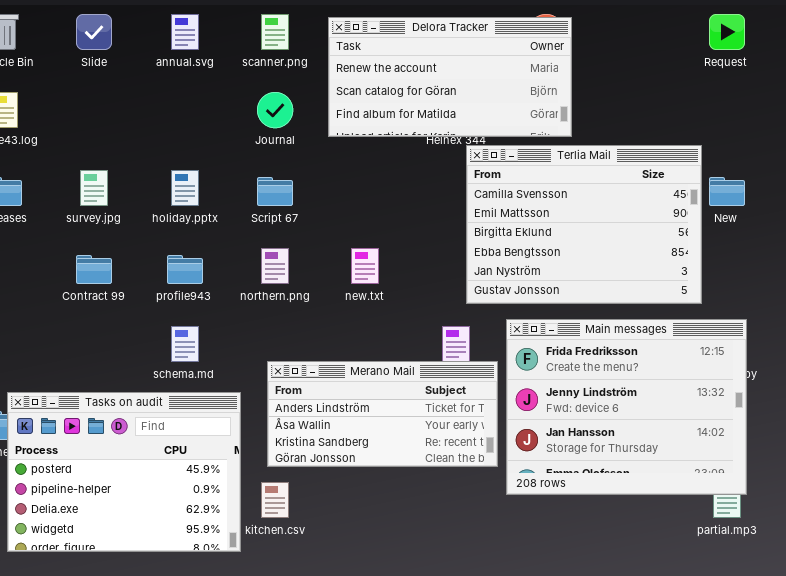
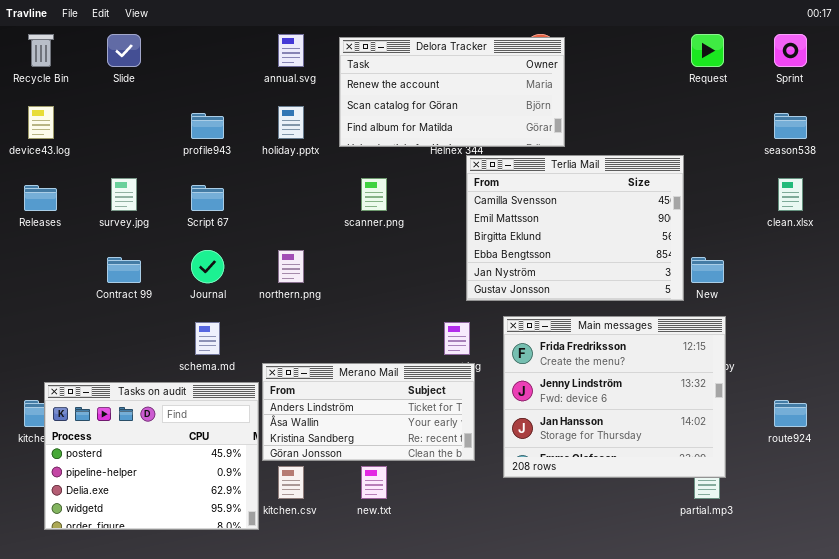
annual.svg: [171,14,199,50] -> [278,34,304,67], moved
scanner.png: [261,14,289,50] -> [361,178,387,211], moved
Journal: [257,92,293,128] -> [191,250,224,283], moved
holiday.pptx: [171,170,199,206] -> [278,106,304,139], moved
Script 67: [257,177,293,206] -> [191,185,224,211], moved
New: [709,177,745,206] -> [691,257,724,283], moved
new.txt: [351,248,379,284] -> [361,466,387,499], moved
profile943: [167,255,203,284] -> [191,113,224,139], moved
Merano Mail: [267,361,498,467] -> [262,363,475,461], moved

